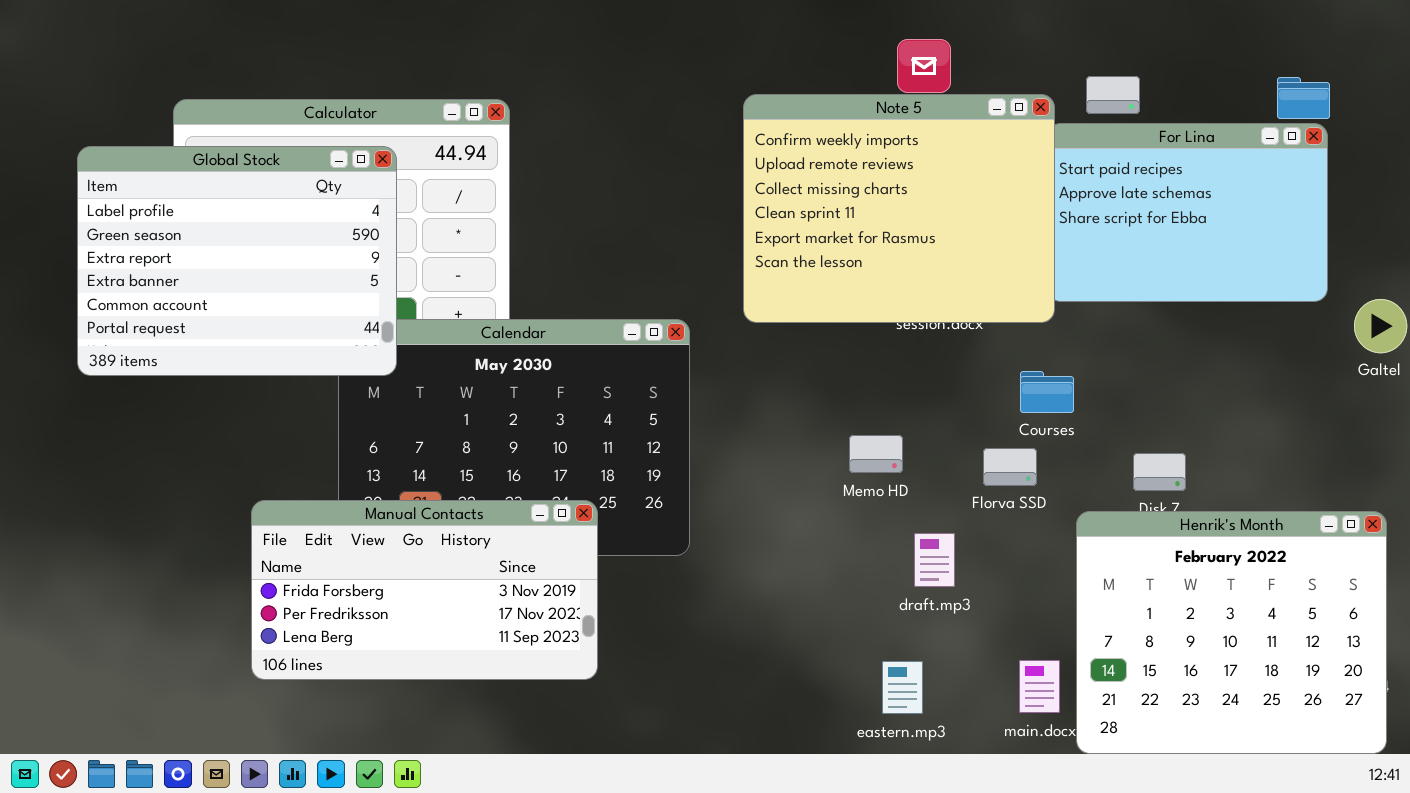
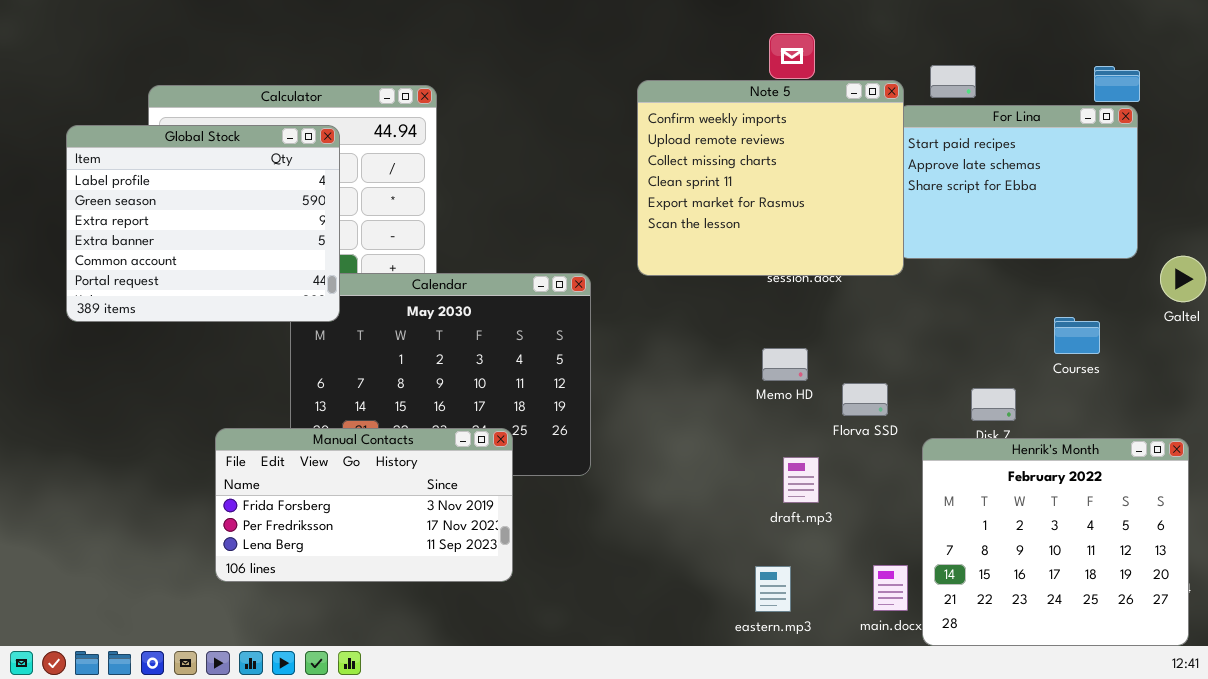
Courses: [1020,371,1074,413] -> [1054,317,1100,354], moved
Memo HD: [849,435,903,473] -> [762,348,808,381], moved

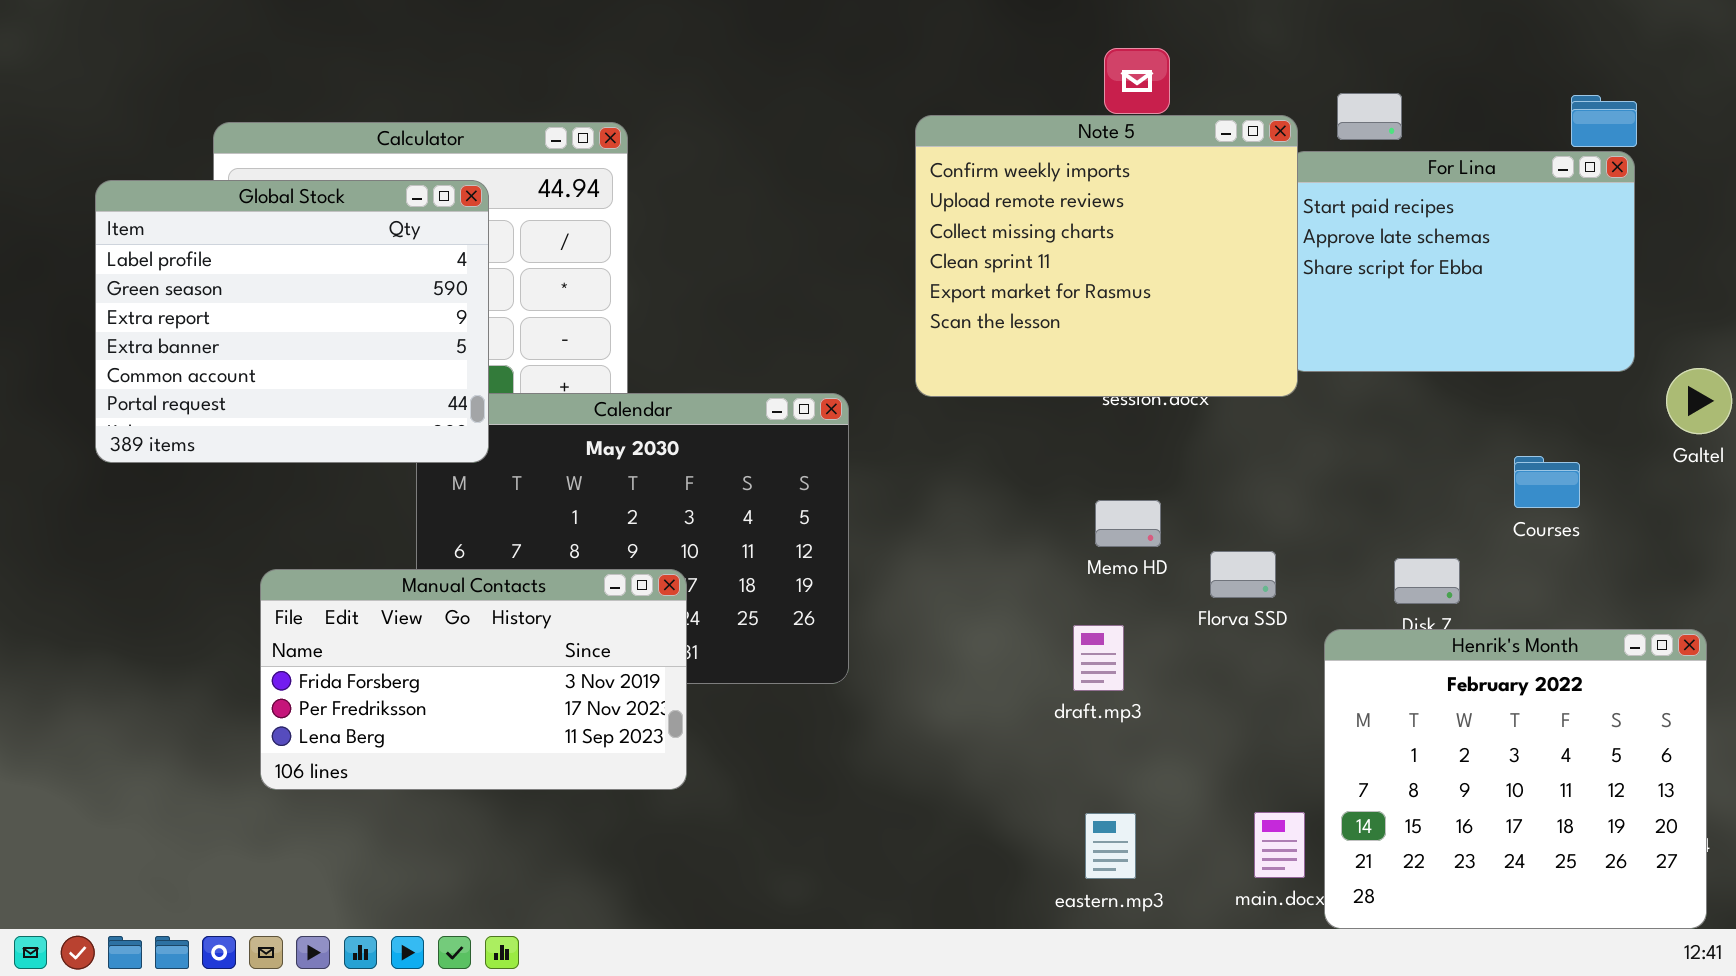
Manual Contacts: [215,428,513,582] -> [260,569,687,790], moved
draft.mp3: [783,457,819,503] -> [1073,625,1124,691], moved

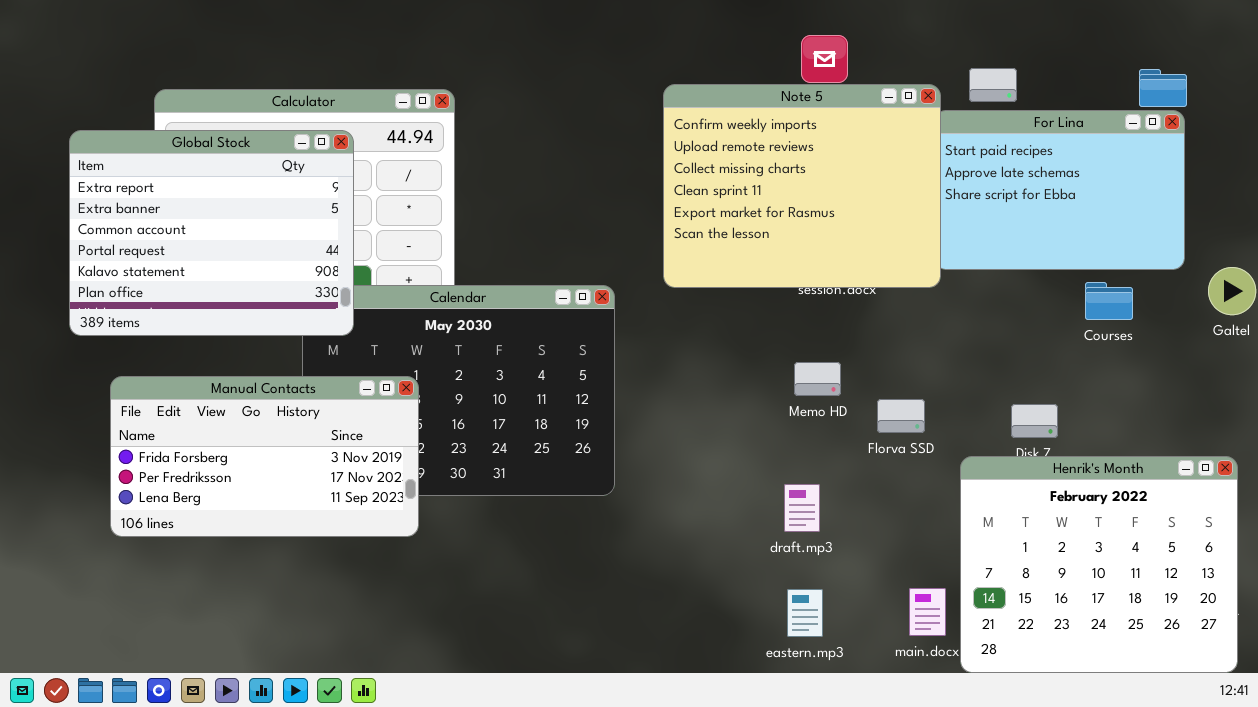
Global Stock: [95,180,489,463] -> [69,130,354,336], scrolled down 2 rows
Courses: [1514,456,1580,508] -> [1085,282,1133,320], moved
Manual Contacts: [260,569,687,790] -> [110,376,419,537], moved
draft.mp3: [1073,625,1124,691] -> [784,484,820,532], moved

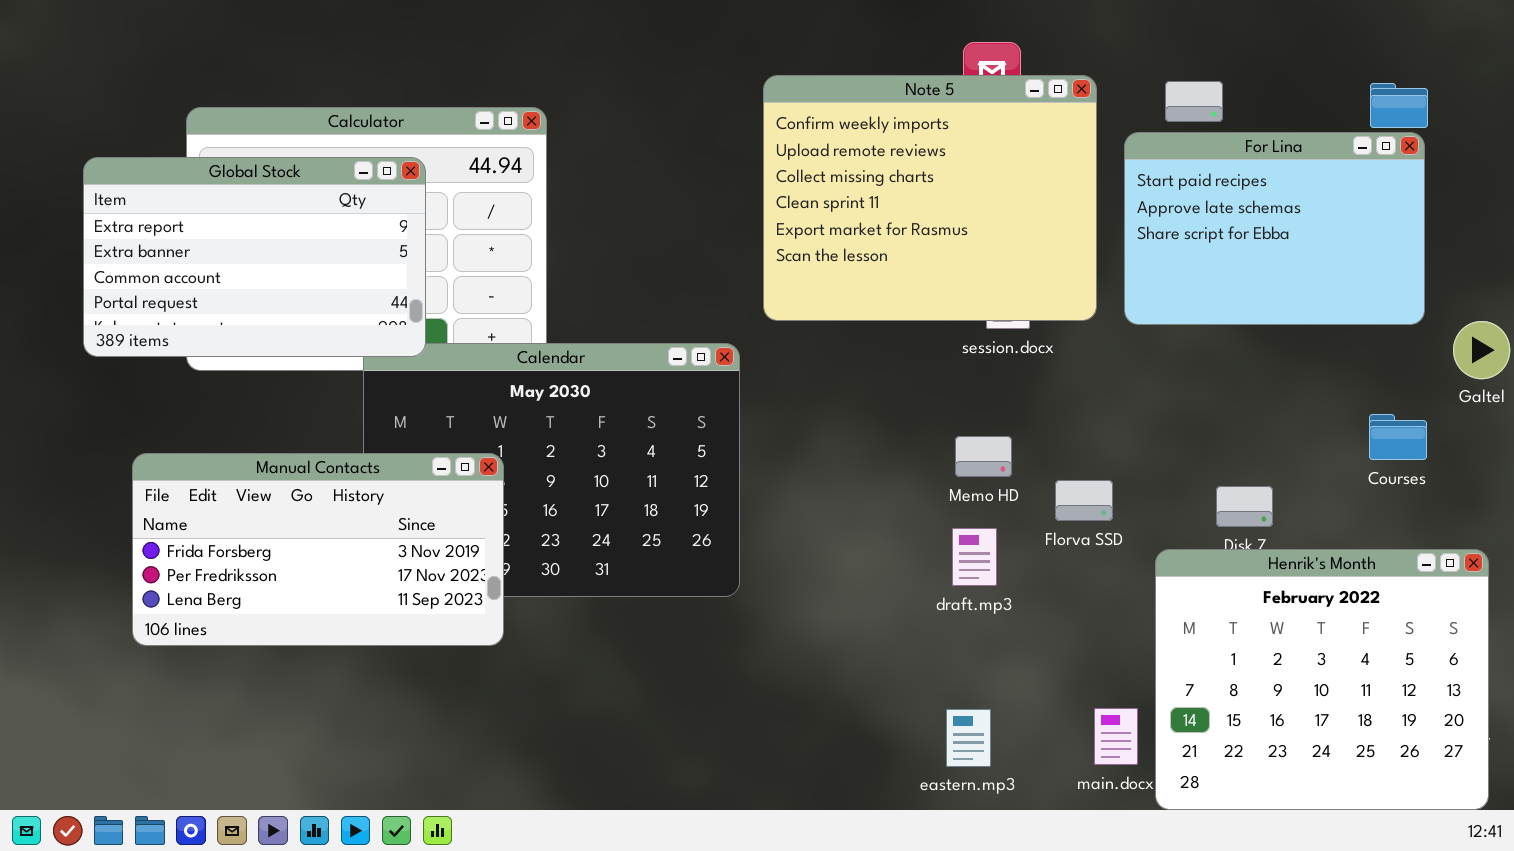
Note 5: [663,84,941,288] -> [763,75,1097,321], moved
Global Stock: [69,130,354,336] -> [83,157,426,357], resized
Courses: [1085,282,1133,320] -> [1369,414,1427,460], moved
draft.mp3: [784,484,820,532] -> [952,528,997,586], moved

